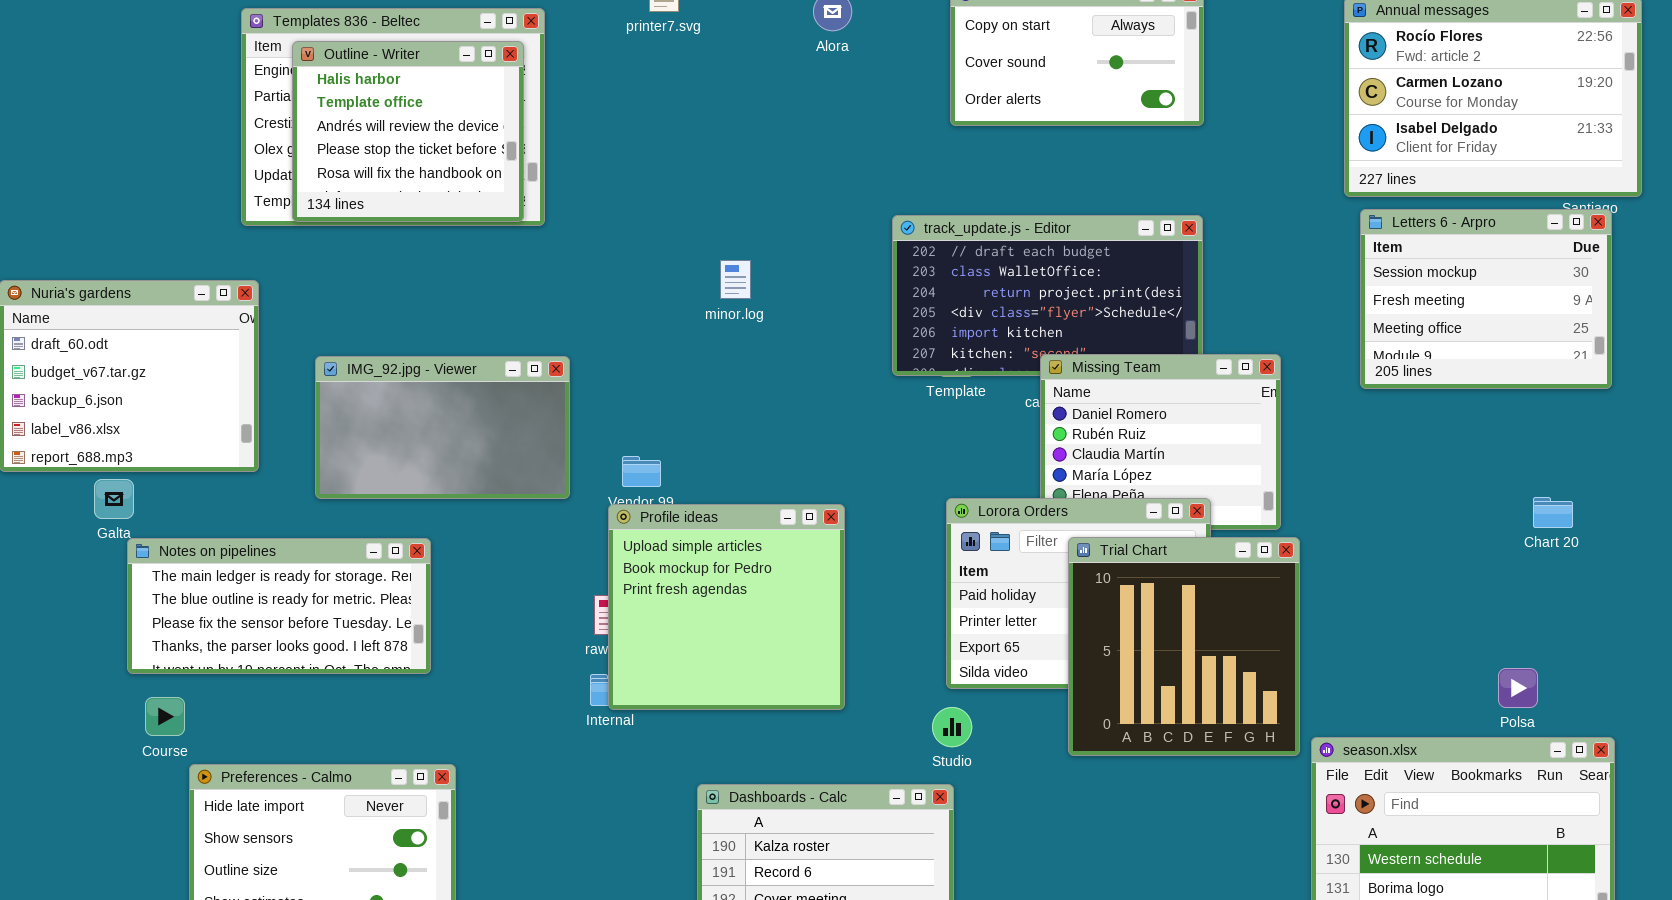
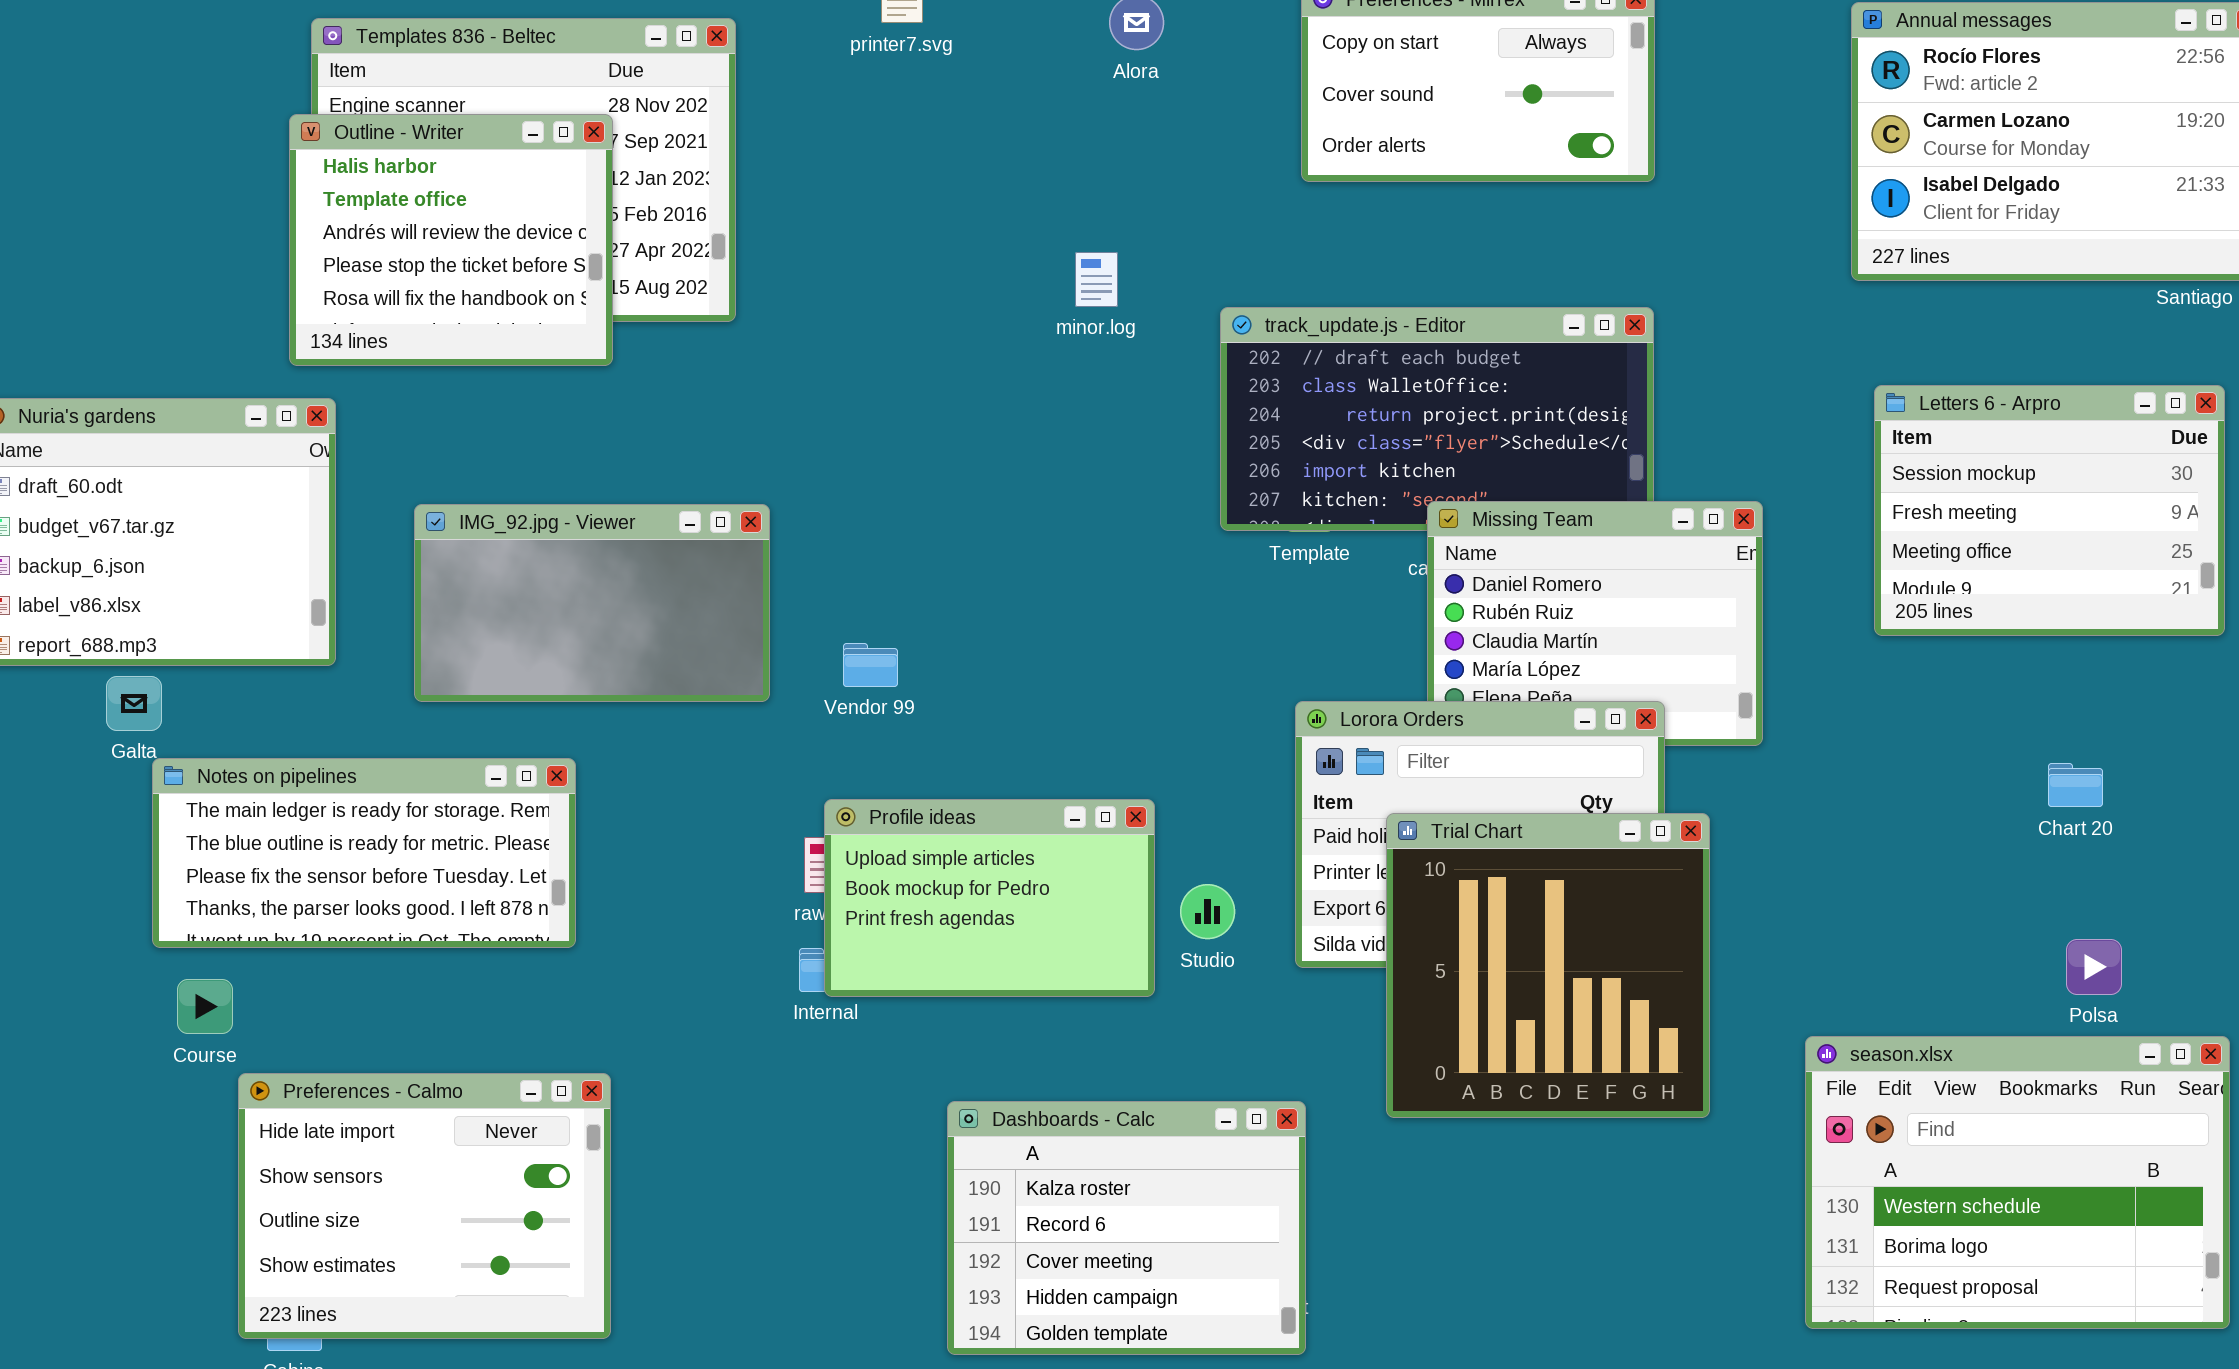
Outline - Writer: [292,41,524,222] -> [289,114,613,366], moved
Letters 6 - Arpro: [1360,209,1612,389] -> [1874,385,2225,636], moved
minor.log: [720,260,751,299] -> [1075,252,1118,307], moved
Chart 20: [1533,497,1573,528] -> [2048,763,2103,807], moved
Profile ideas: [608,504,845,710] -> [824,799,1155,997], resized
Trial Chart: [1068,537,1300,756] -> [1386,813,1710,1118], moved
Studio: [932,707,972,747] -> [1180,884,1235,939], moved

